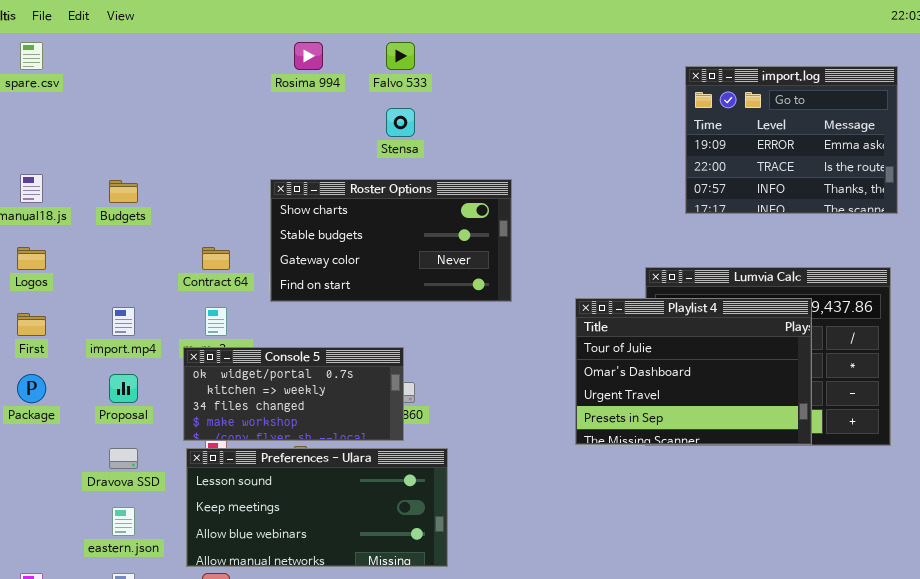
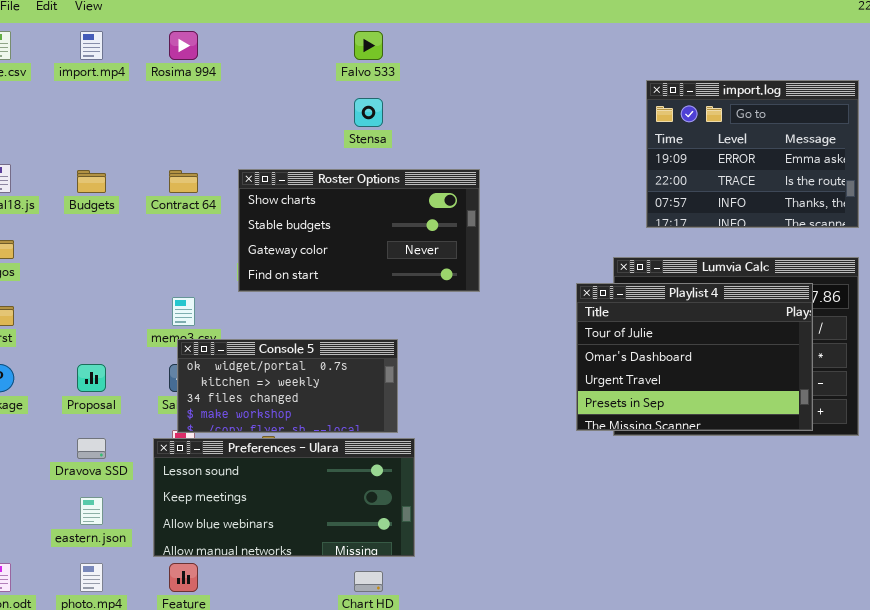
Rosima 994: [294,42,323,70] -> [169,31,198,60], moved
import.log: [685,66,898,214] -> [646,80,859,228], moved
Contract 64: [202,247,230,270] -> [169,170,198,193], moved
Playlist 4: [575,298,812,445] -> [576,283,813,431], moved
import.mp4: [112,307,135,336] -> [80,31,103,60], moved
Console 5: [183,347,404,441] -> [177,339,398,433], moved

